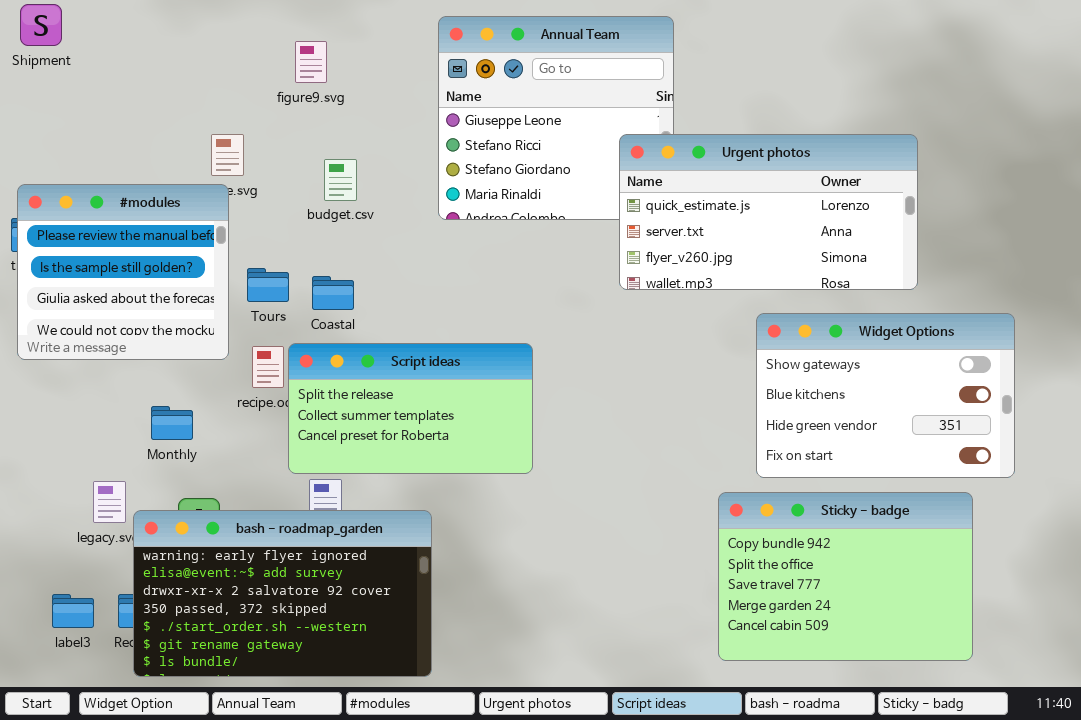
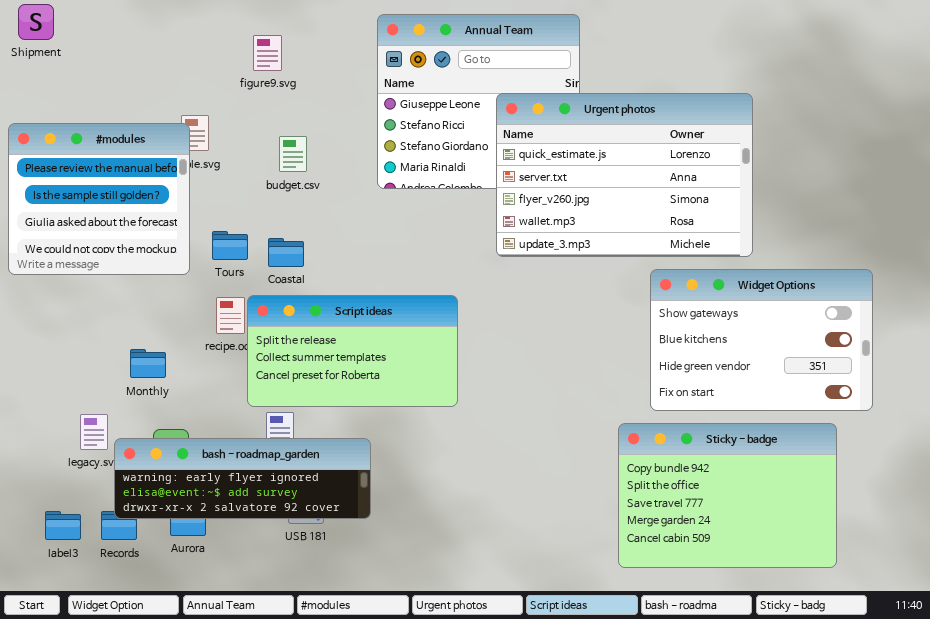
Urgent photos: [619,134,918,290] -> [496,93,753,257], moved, resized
#modules: [17,184,229,360] -> [8,123,190,275], moved
bash - roadmap_garden: [133,510,432,677] -> [114,438,371,519], resized

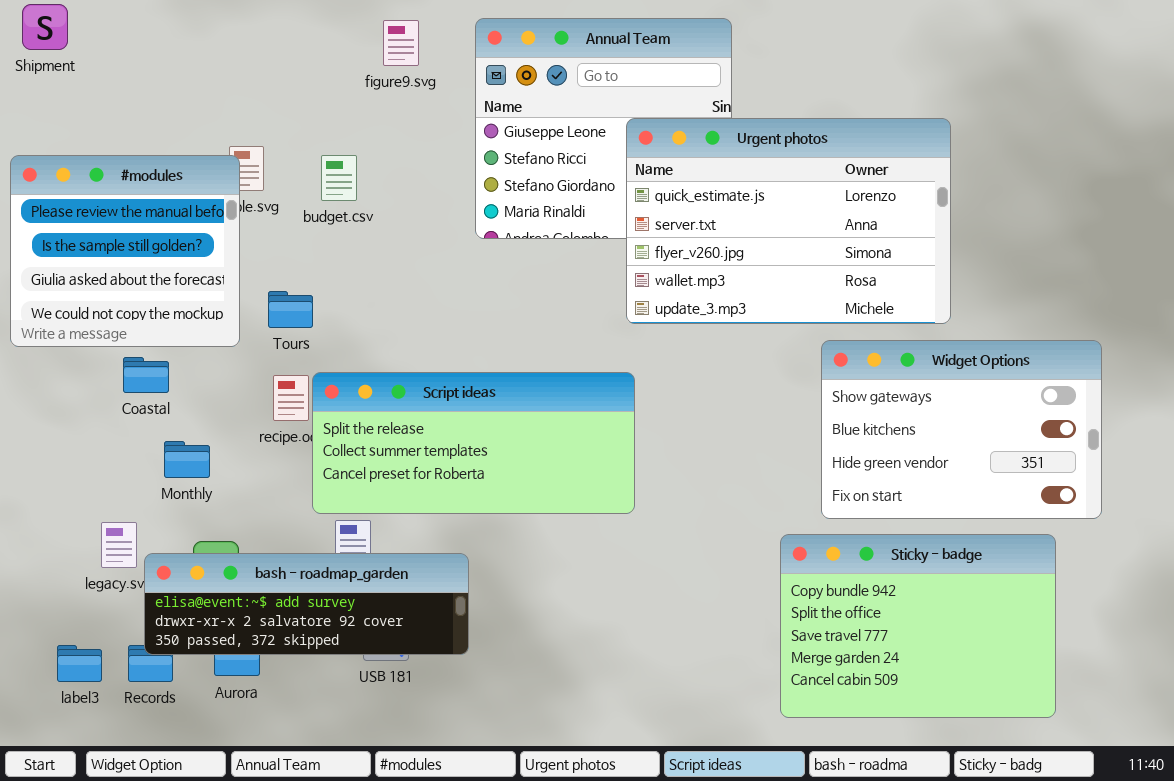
figure9.svg: [253,35,282,71] -> [383,20,419,66], moved
budget.csv: [279,136,307,172] -> [321,155,357,201], moved
Coastal: [268,238,304,267] -> [123,357,169,393], moved
Script ideas: [247,295,458,407] -> [312,372,635,514], resized
bash - roadmap_garden: [114,438,371,519] -> [144,553,469,655], scrolled down 1 row

